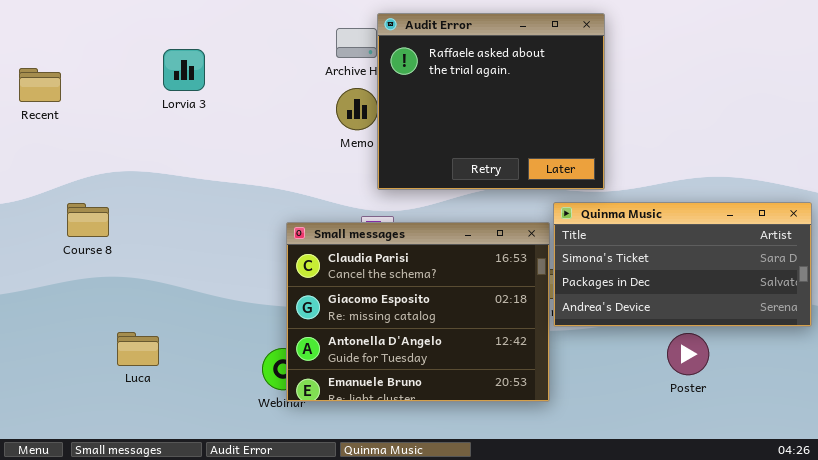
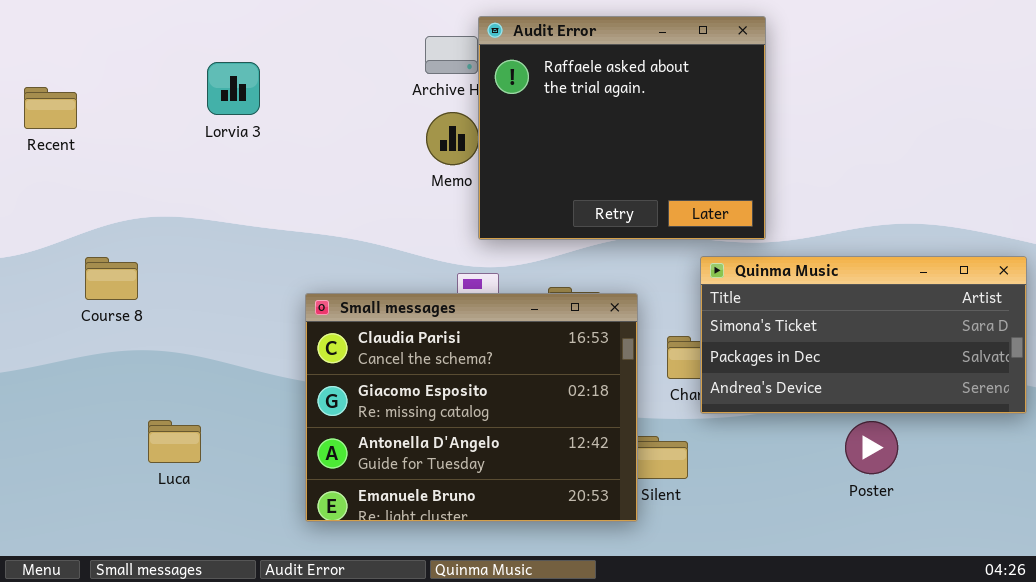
Small messages: [286,222,550,402] -> [305,293,638,522], moved

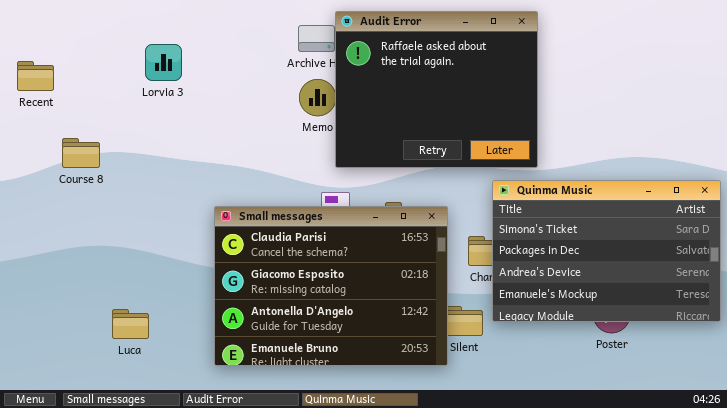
Quinma Music: [700,256,1027,414] -> [492,180,721,322], resized
Course 8: [85,257,138,300] -> [62,138,100,168], moved
Luca: [148,420,201,463] -> [112,309,149,339], moved

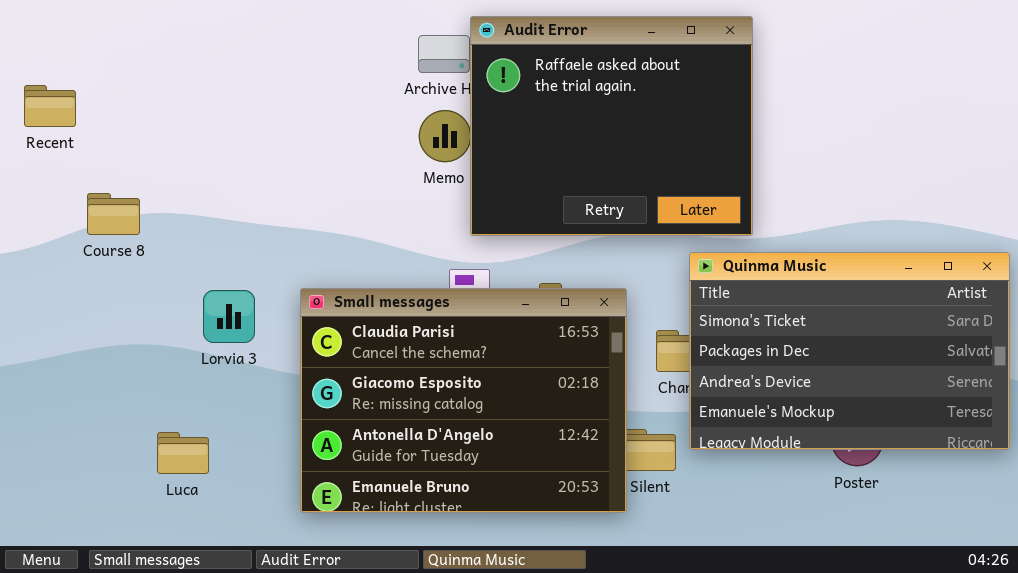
Lorvia 3: [145,44,182,81] -> [203,290,255,343], moved

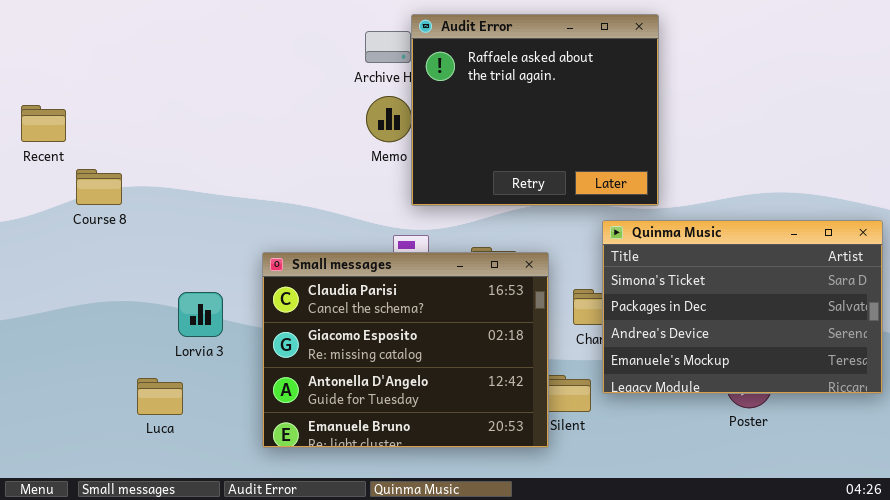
Recent: [24,85,76,127] -> [21,105,66,142], moved
Lorvia 3: [203,290,255,343] -> [178,292,223,337], moved

